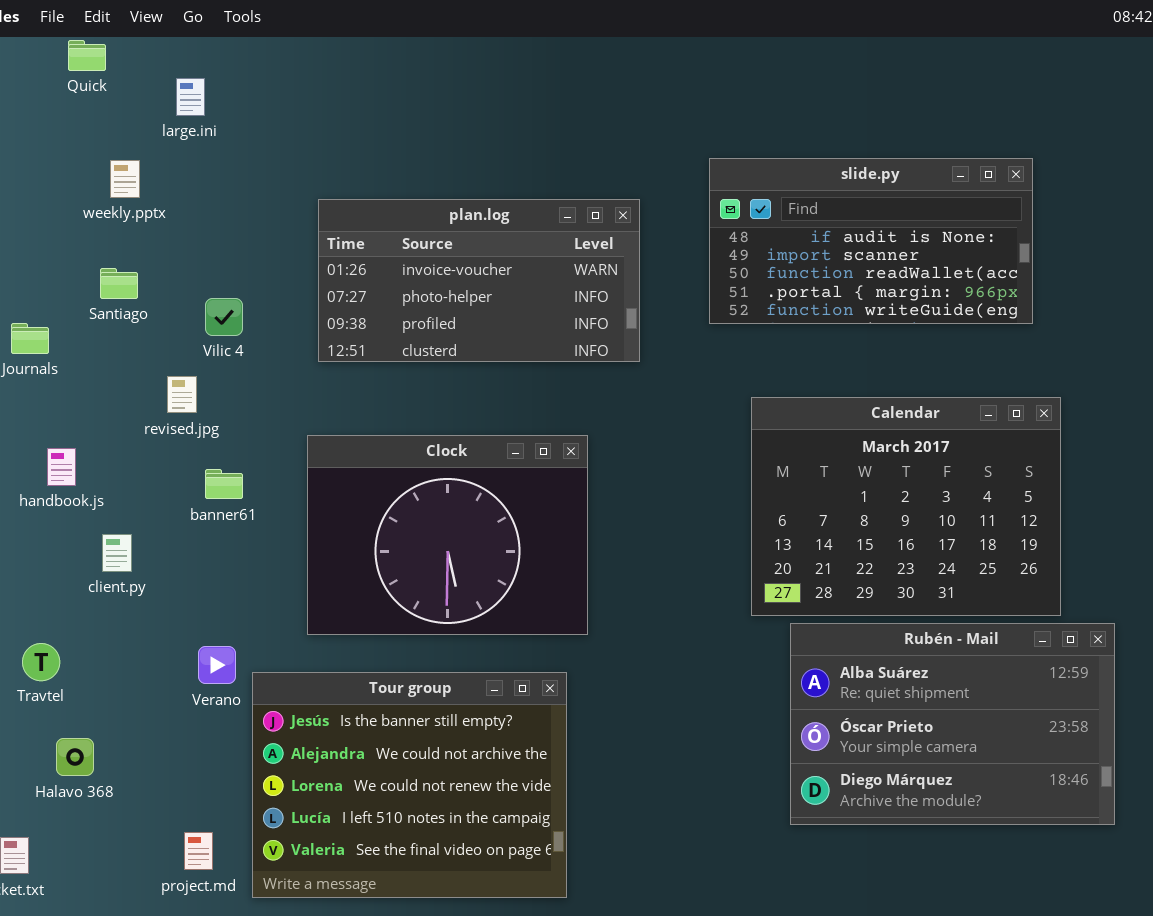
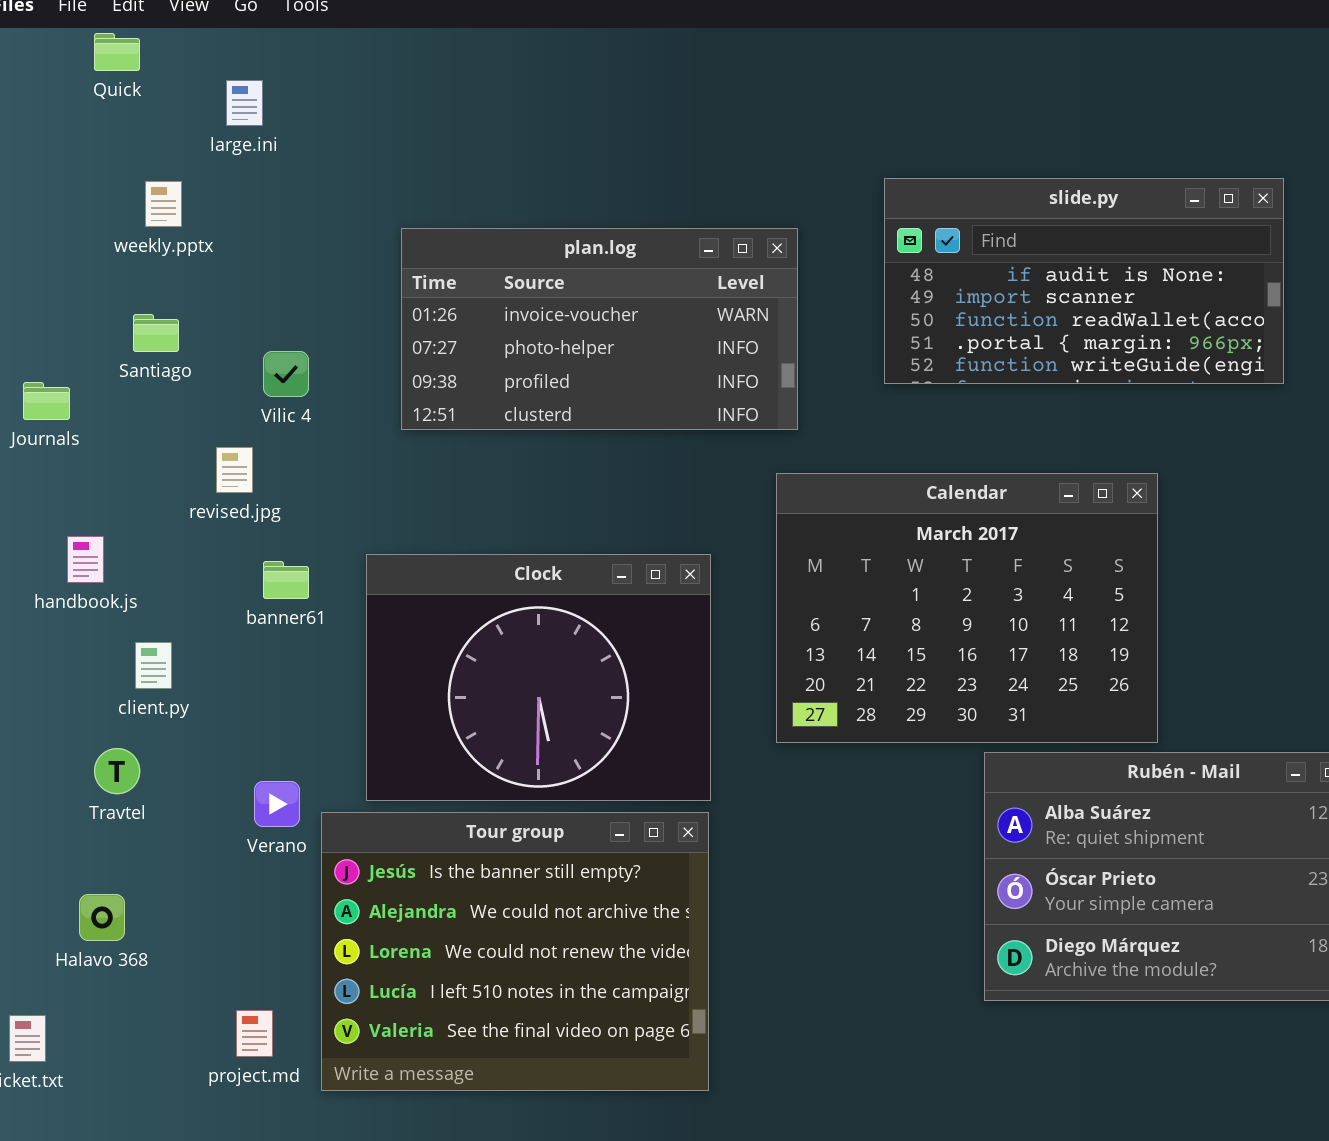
Calendar: [751,397,1061,616] -> [776,473,1158,743], moved
Clock: [307,435,588,635] -> [366,554,711,801], moved
Travtel: [22,643,60,681] -> [94,748,140,794], moved

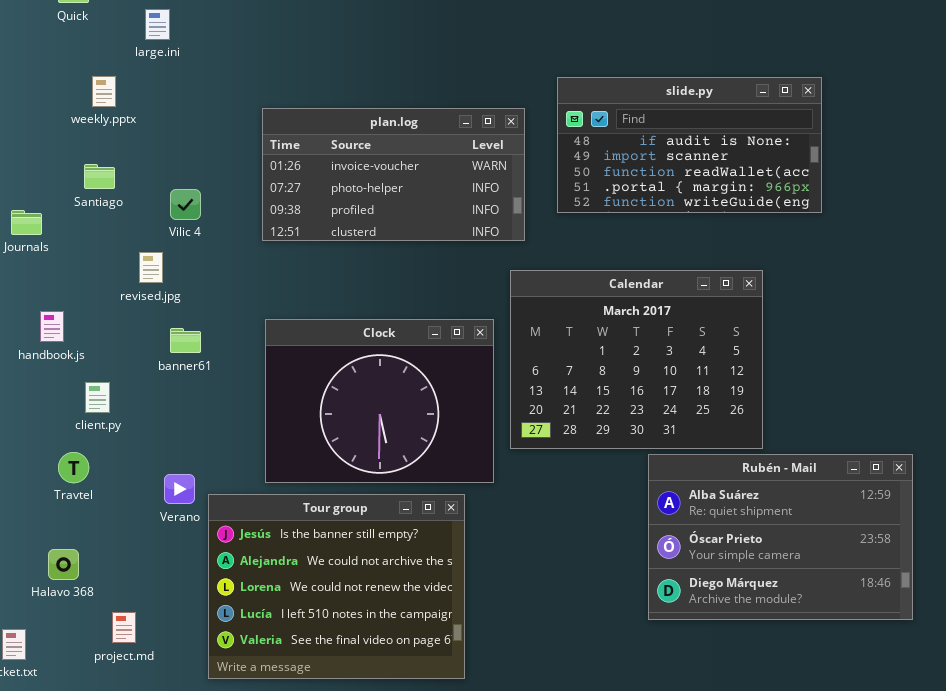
slide.py: [884,178,1284,384] -> [557,77,822,213], moved
Clock: [366,554,711,801] -> [265,319,494,483], moved
project.md: [236,1010,273,1057] -> [112,612,136,643], moved

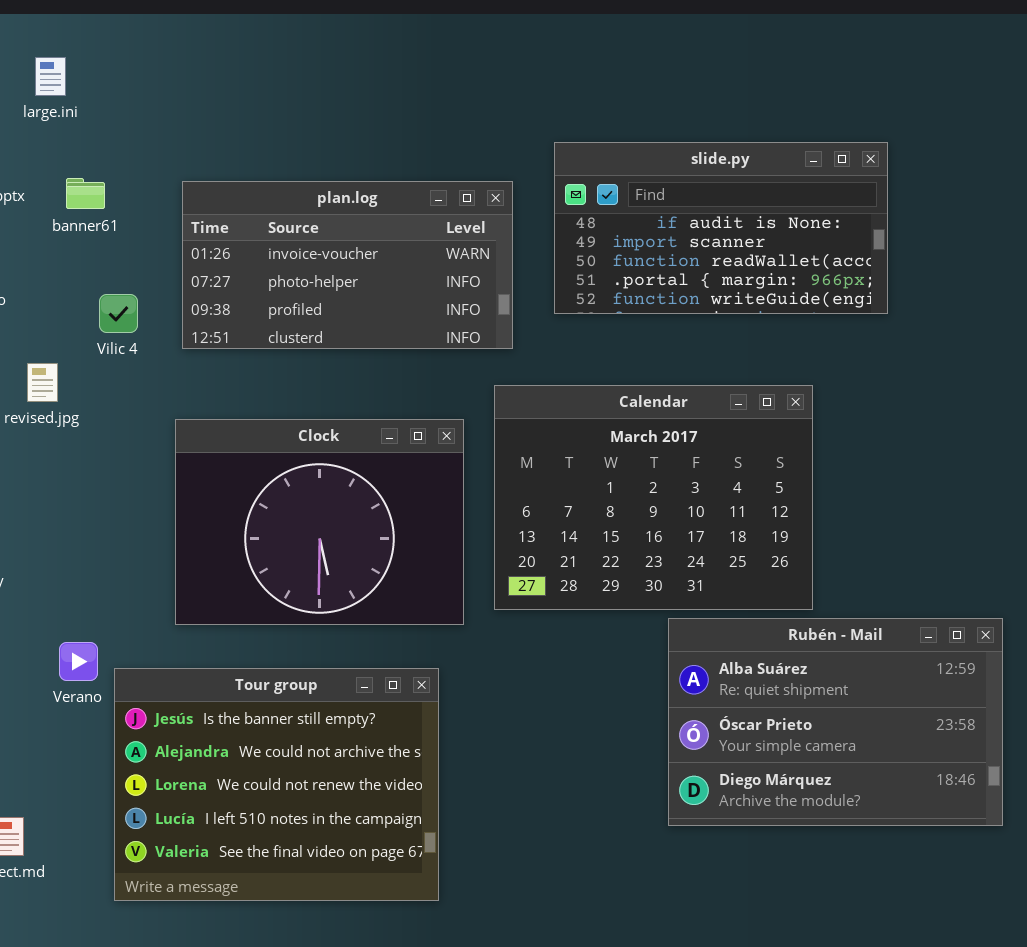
Vilic 4: [170,189,201,220] -> [99,294,138,333], moved
Clock: [265,319,494,483] -> [175,419,464,625], moved
banner61: [170,328,201,353] -> [66,178,105,209], moved

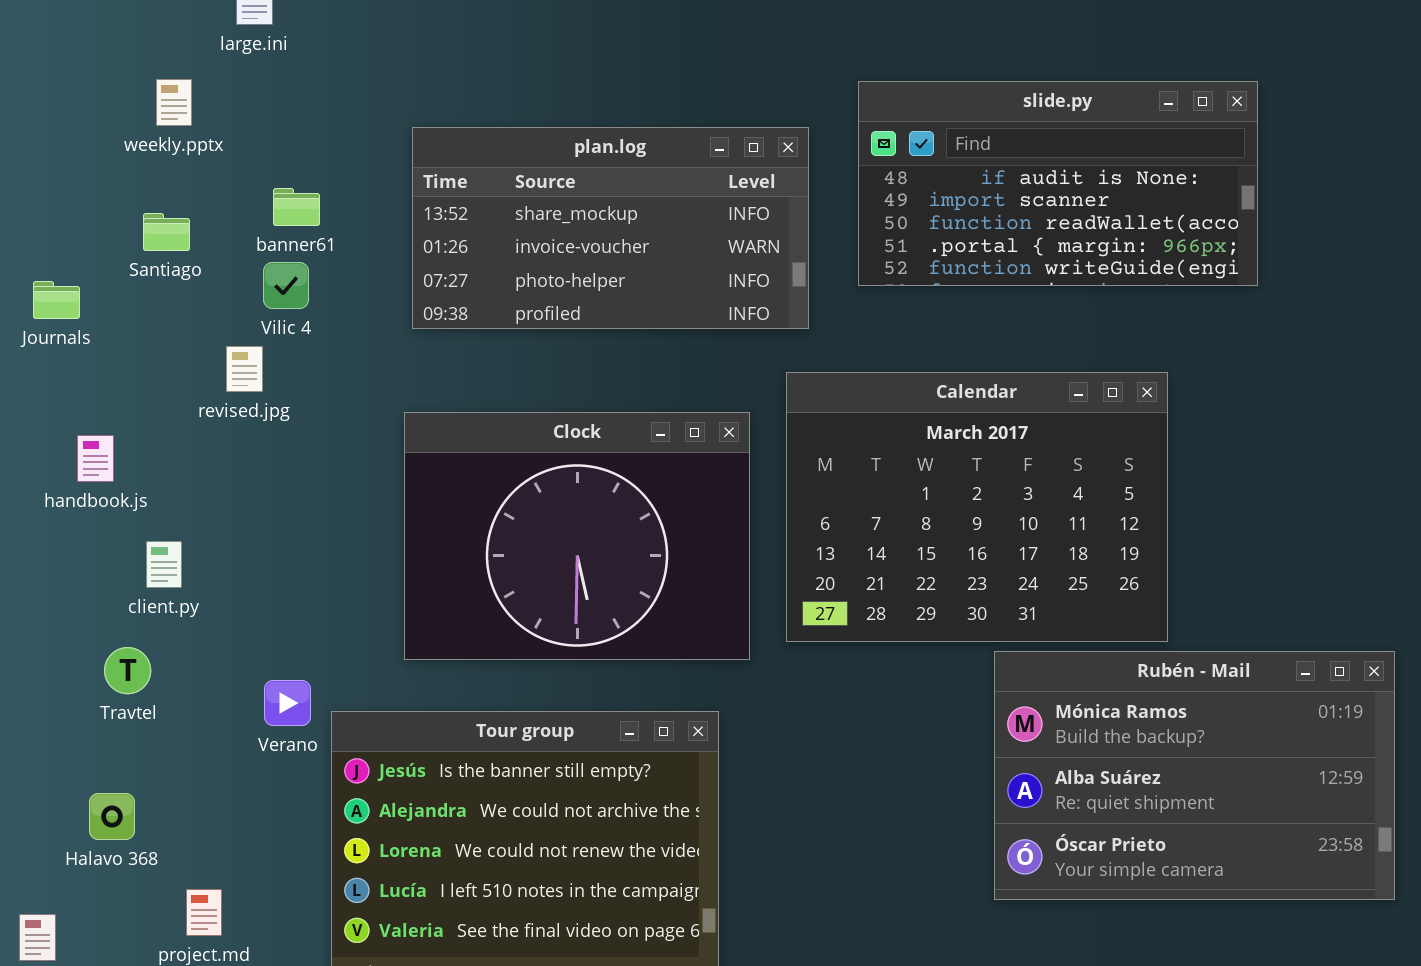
banner61: [66,178,105,209] -> [273,188,320,226], moved
plan.log: [182,181,513,349] -> [412,127,809,329], scrolled up 1 row
Vilic 4: [99,294,138,333] -> [263,262,309,309], moved
Rubén - Mail: [668,618,1003,826] -> [994,651,1395,900], scrolled up 1 row

